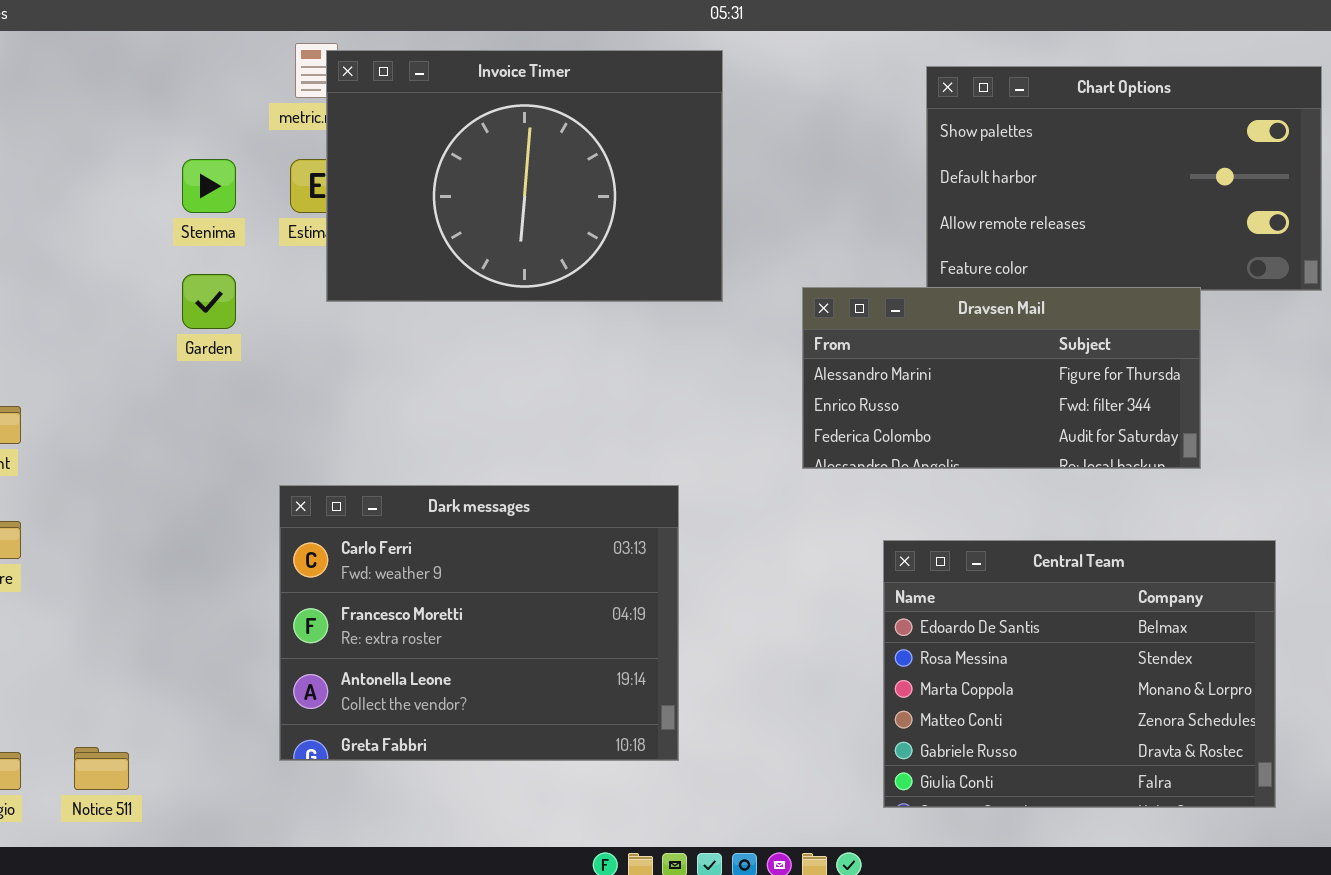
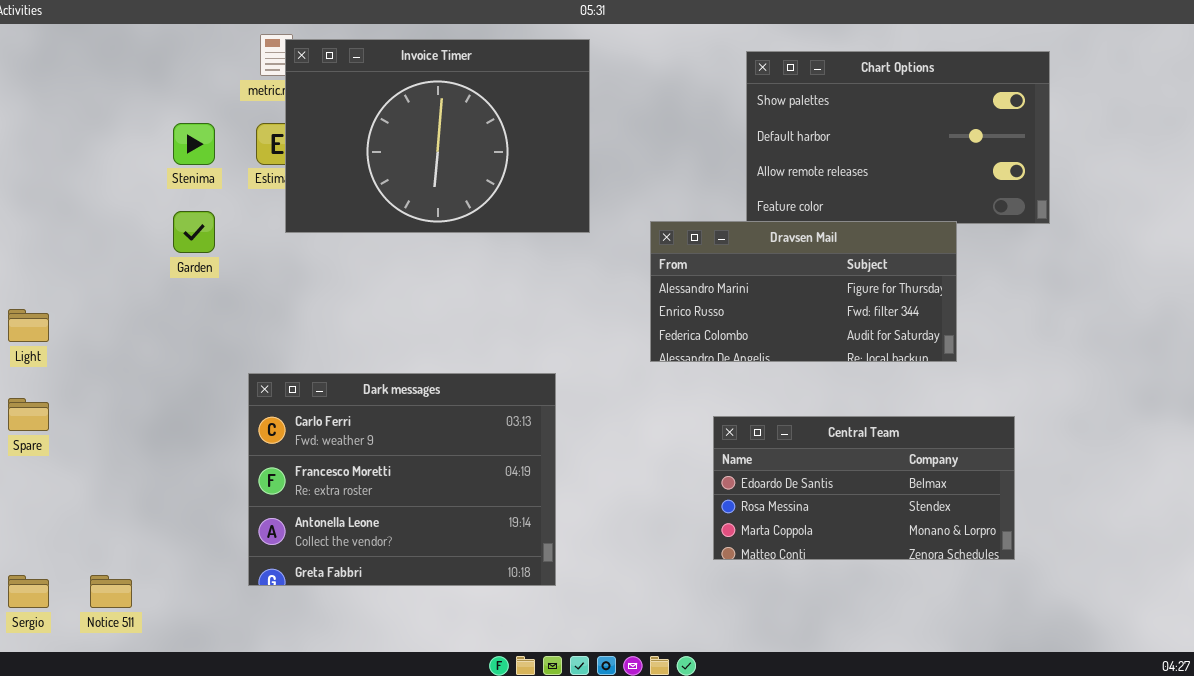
Central Team: [883,540,1276,808] -> [713,416,1015,560], resized

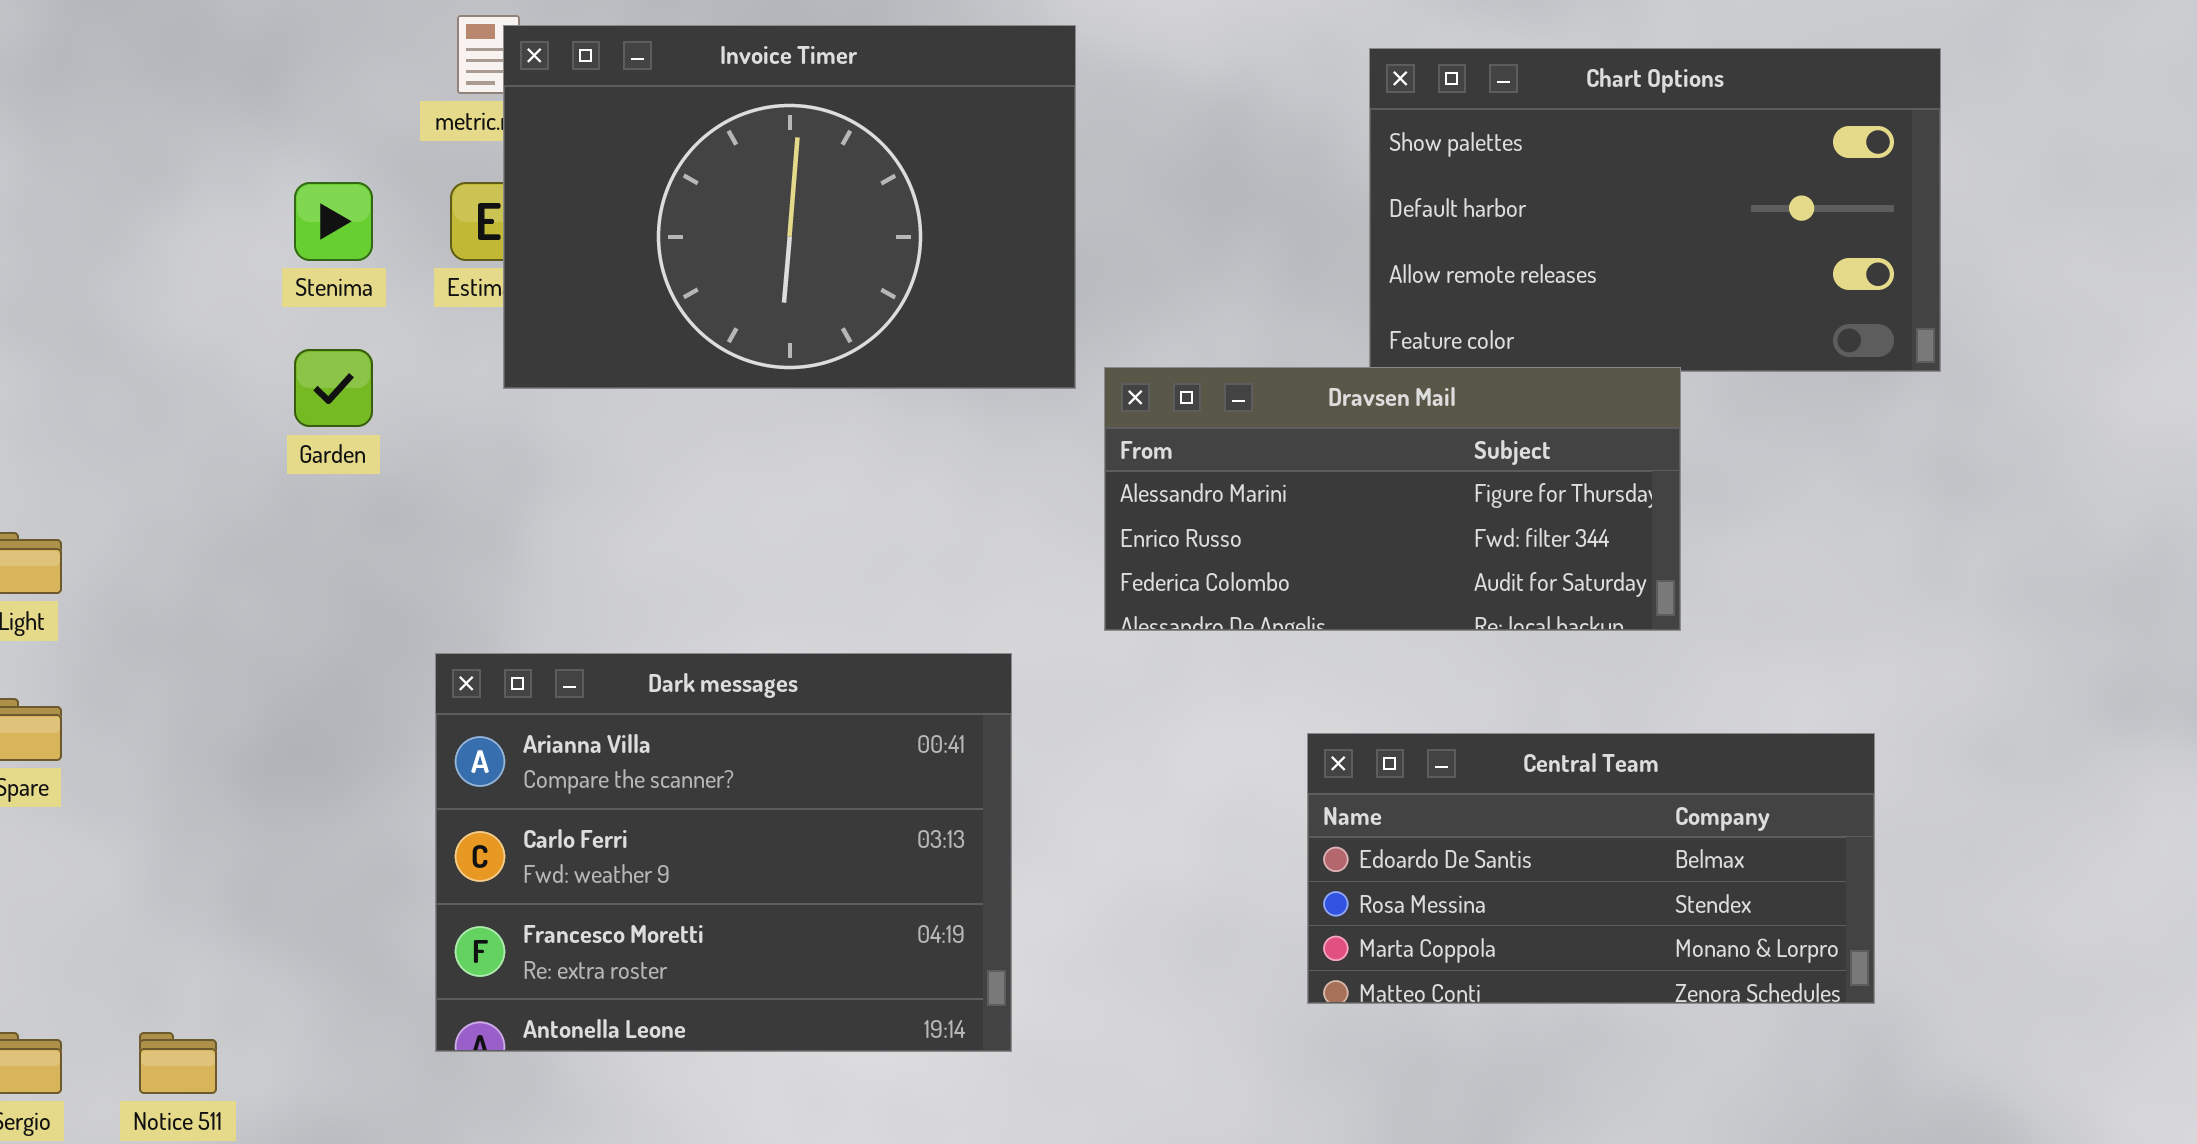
Dravsen Mail: [650,221,957,362] -> [1104,367,1681,631], moved
Dark messages: [248,373,556,586] -> [435,653,1012,1052], scrolled up 1 row

